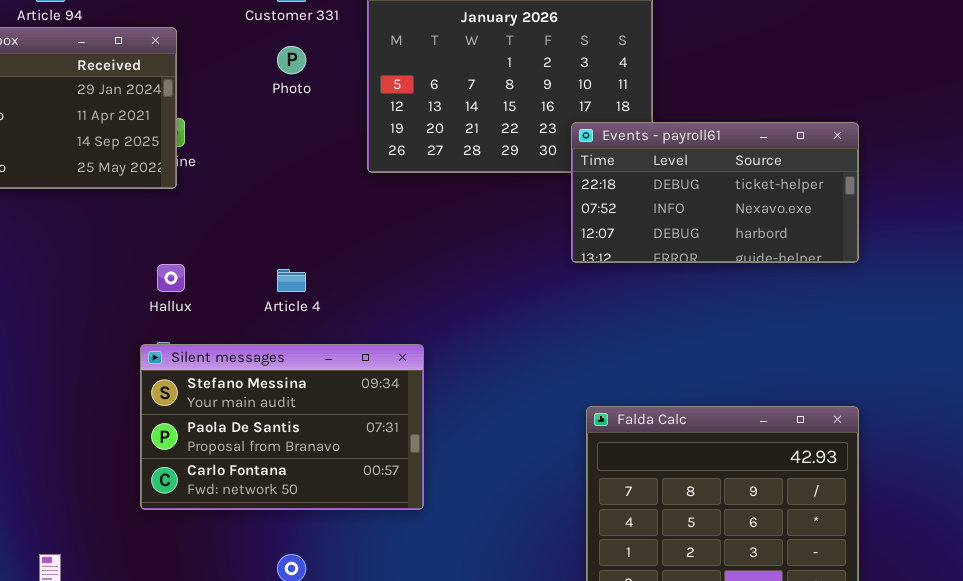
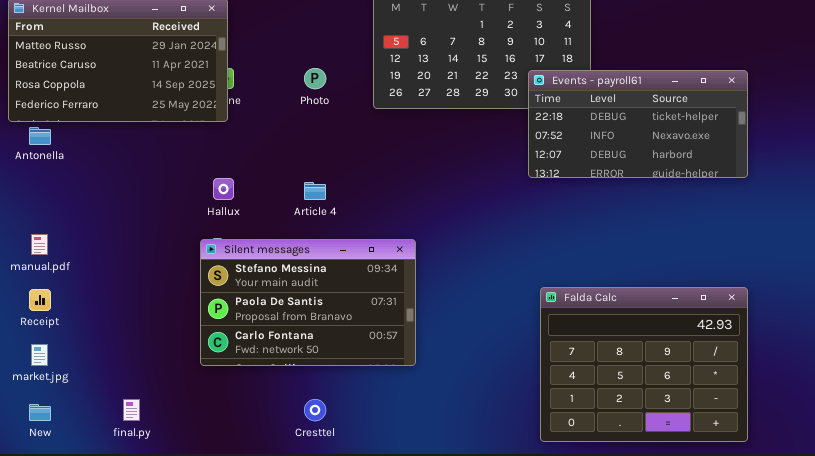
Photo: [277,46,306,74] -> [304,68,326,89], moved

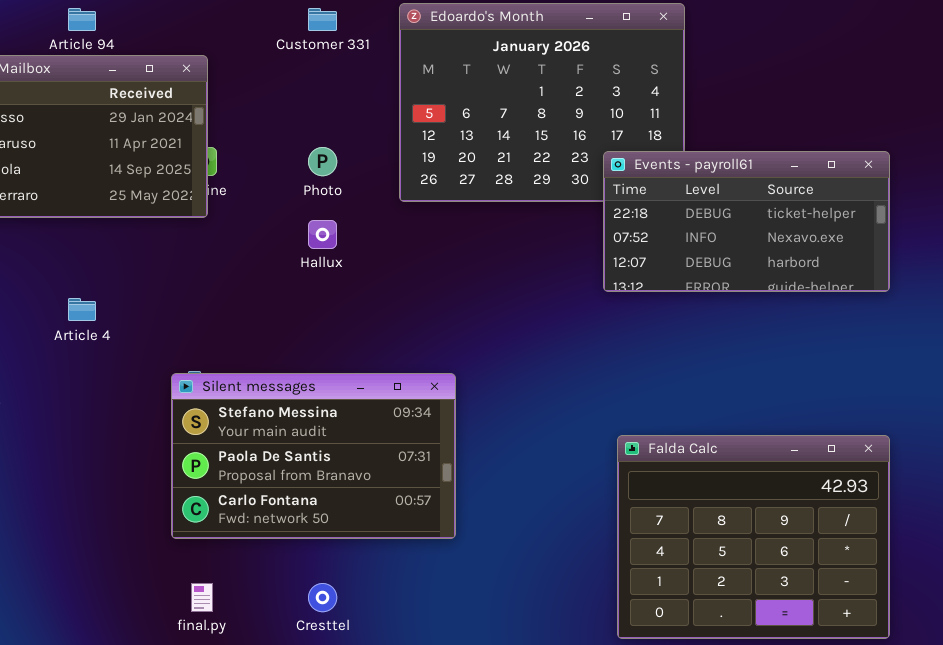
Hallux: [213,178,234,200] -> [308,220,337,249], moved
Article 4: [304,182,326,200] -> [68,298,96,321], moved
final.py: [123,399,140,421] -> [191,583,213,612], moved

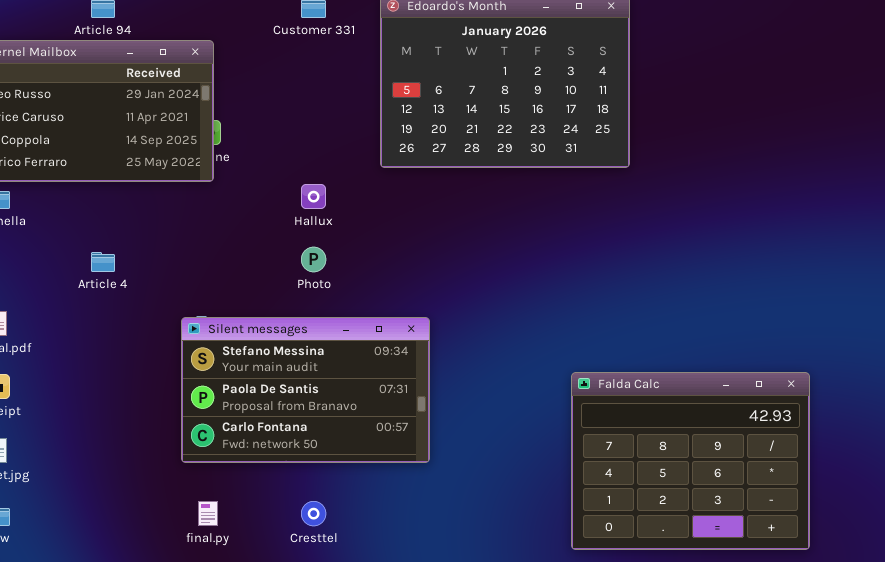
Photo: [308,147,337,176] -> [301,247,326,272], moved
Events - payroll61: [603,151,890,292] -> none, closed

